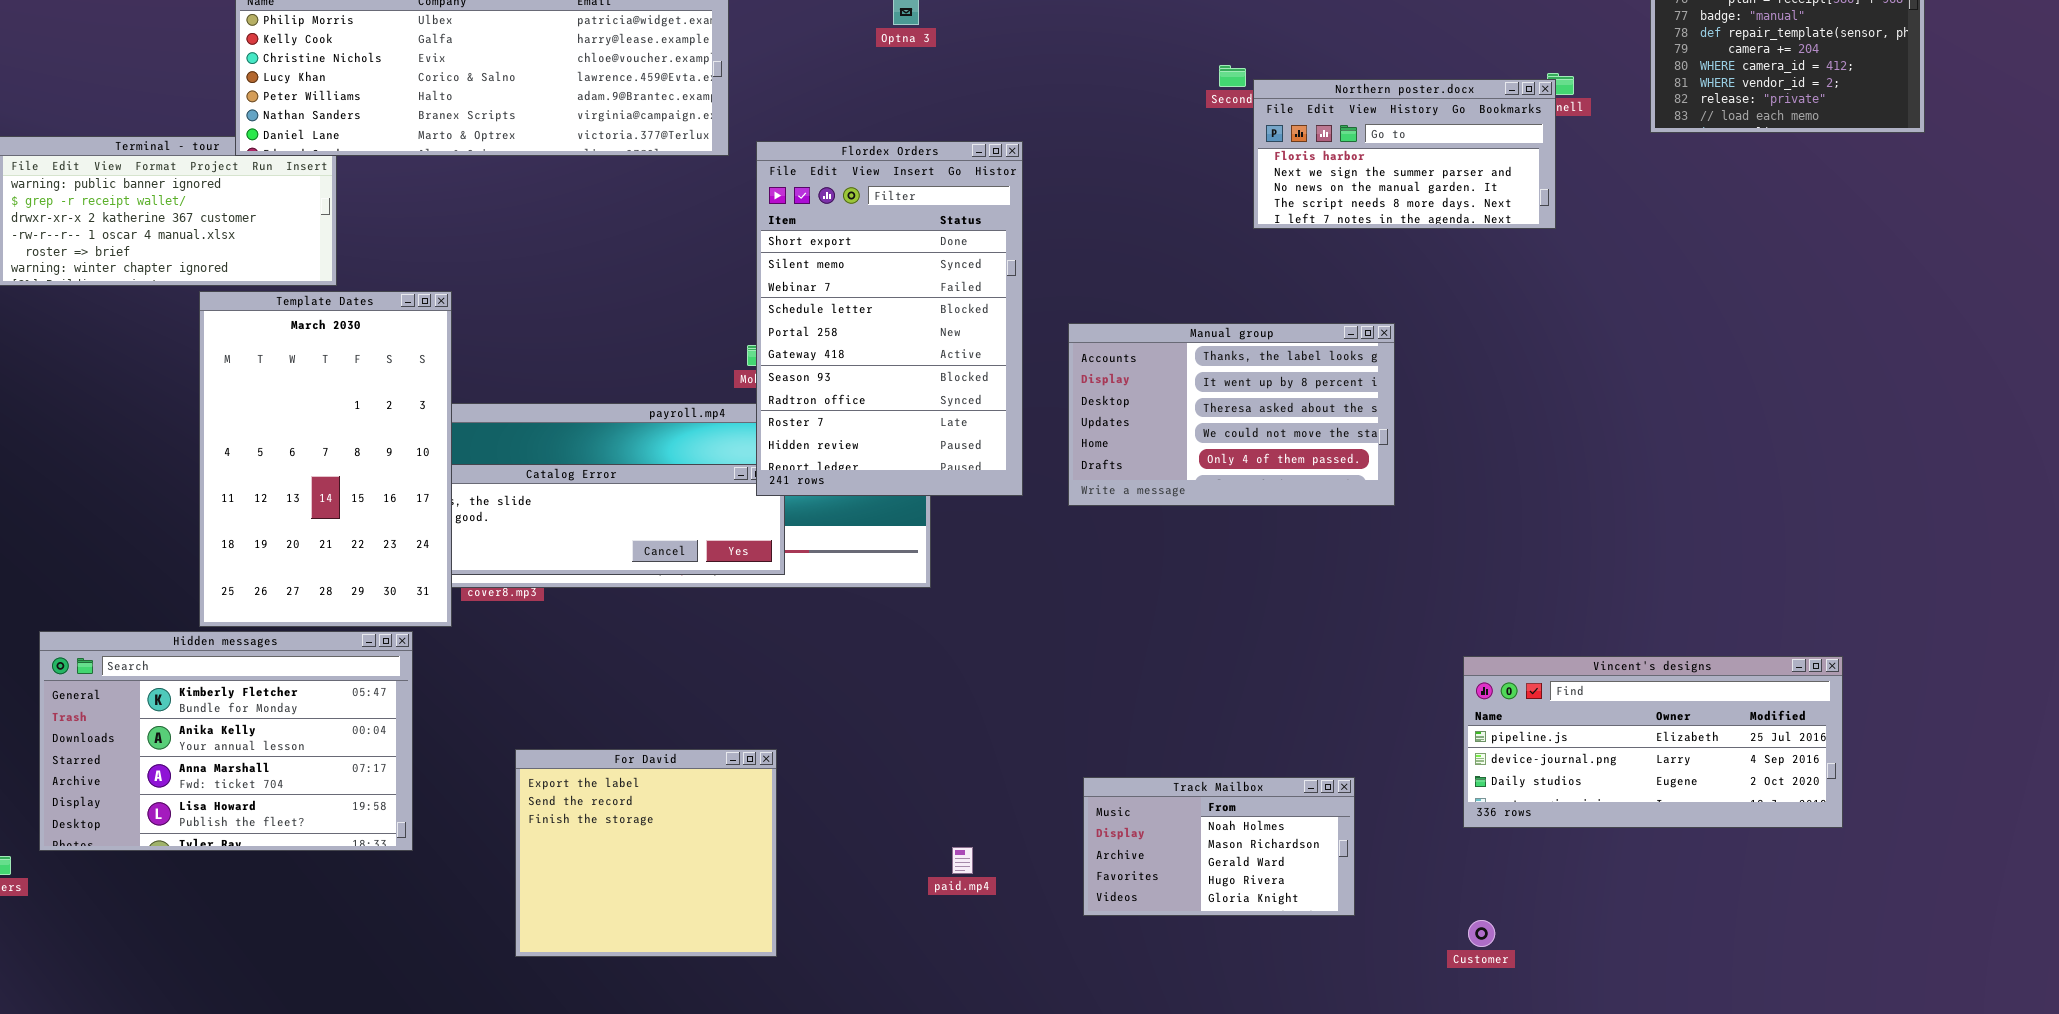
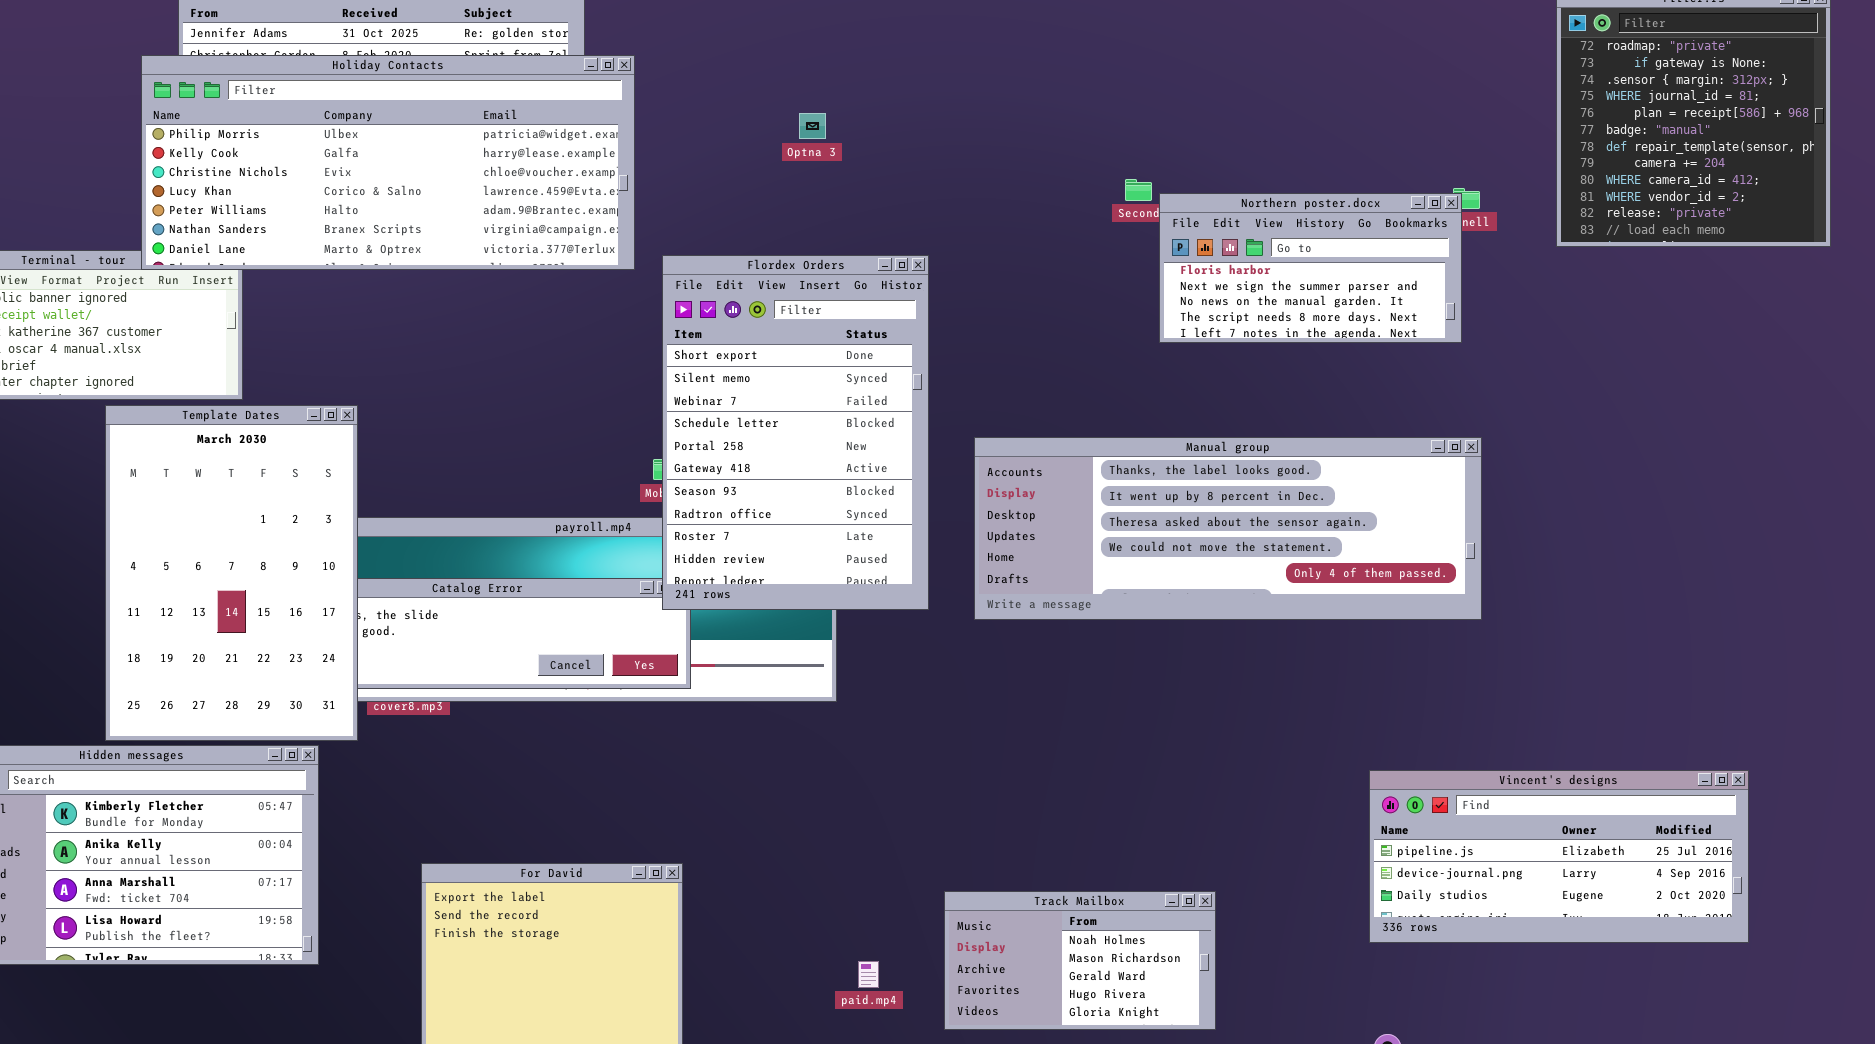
Manual group: [1068,323,1395,506] -> [974,437,1482,620], resized
Track Mailbox: [1083,777,1355,916] -> [944,891,1216,1030], moved

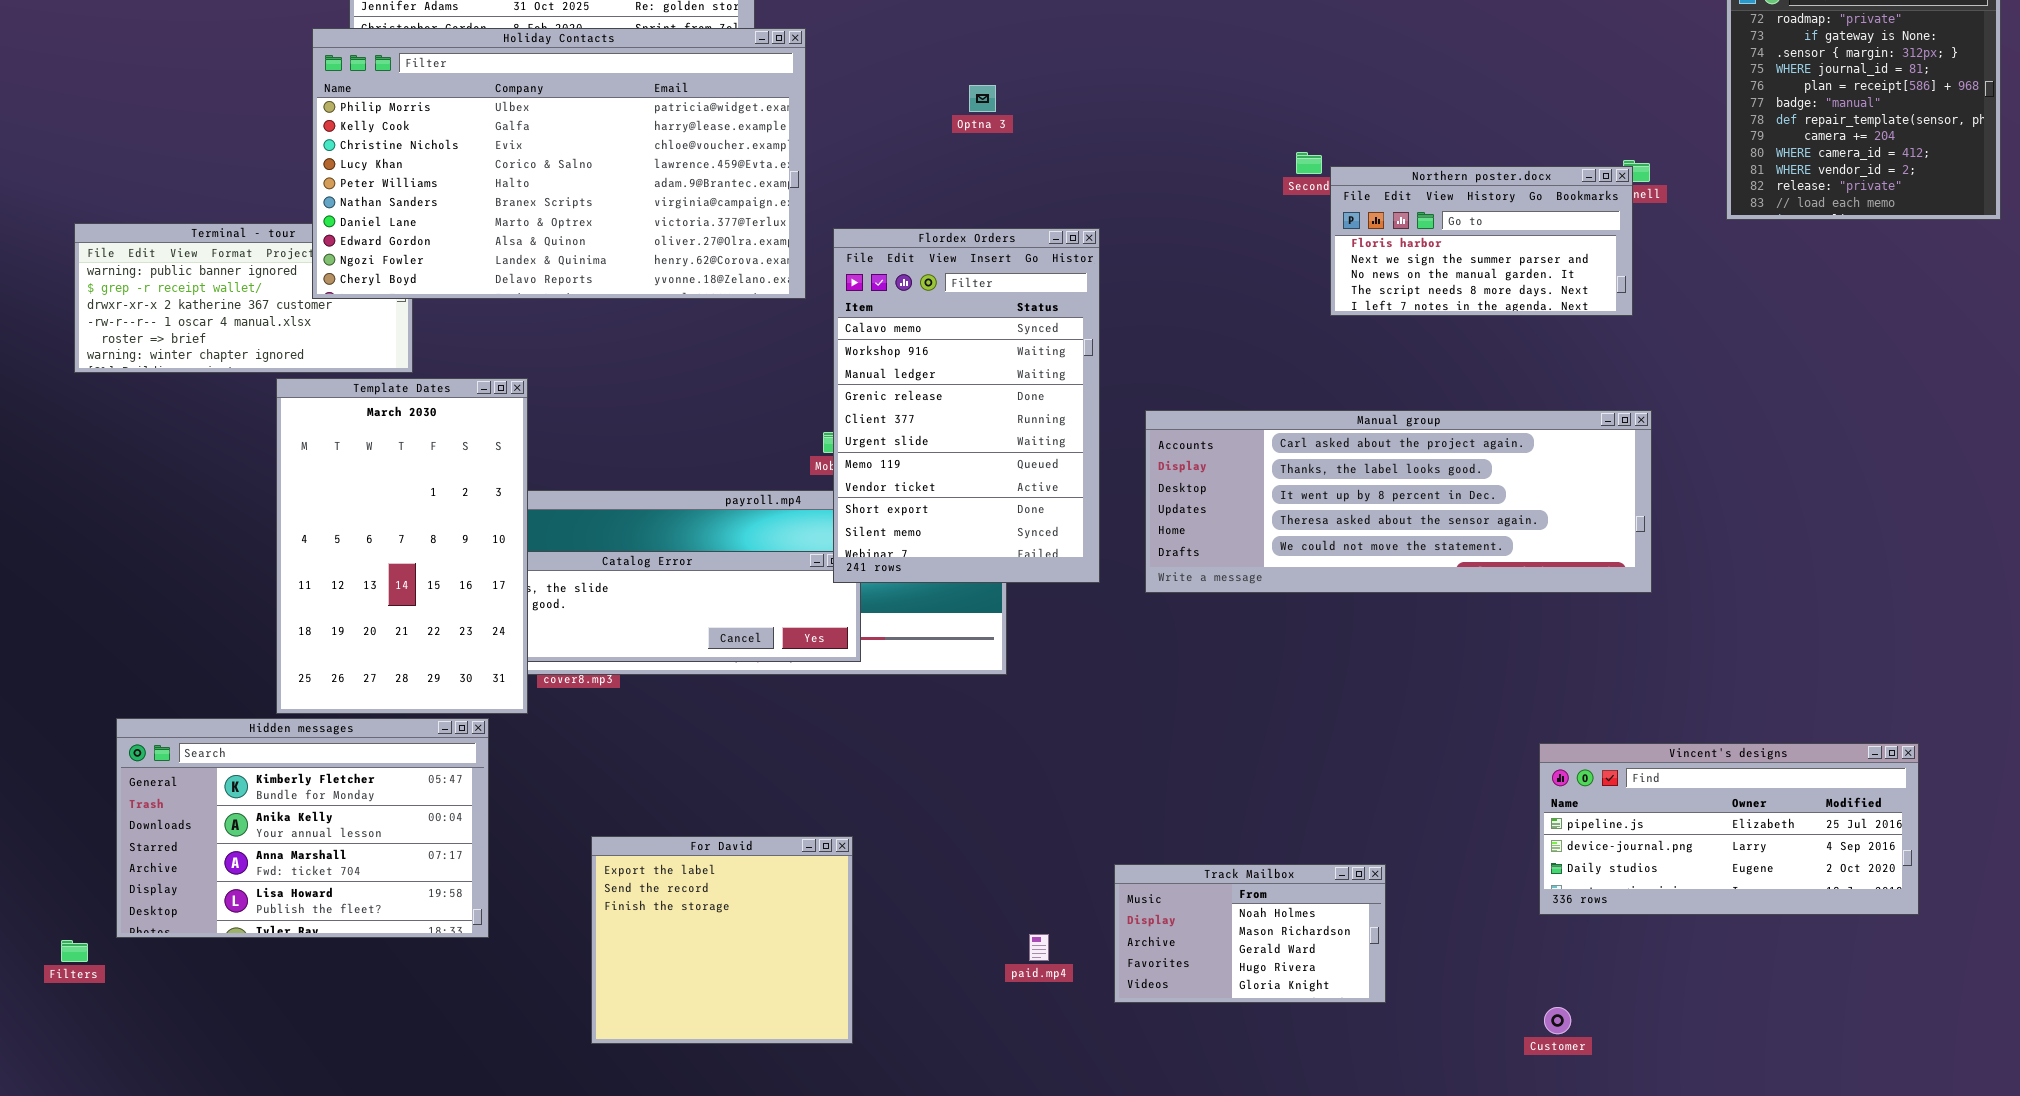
Holiday Contacts: [141,55,635,270] -> [312,28,806,299], resized
Flordex Orders: [662,255,929,610] -> [833,228,1100,583], scrolled up 8 rows
Manual group: [974,437,1482,620] -> [1145,410,1652,593], scrolled up 1 row

